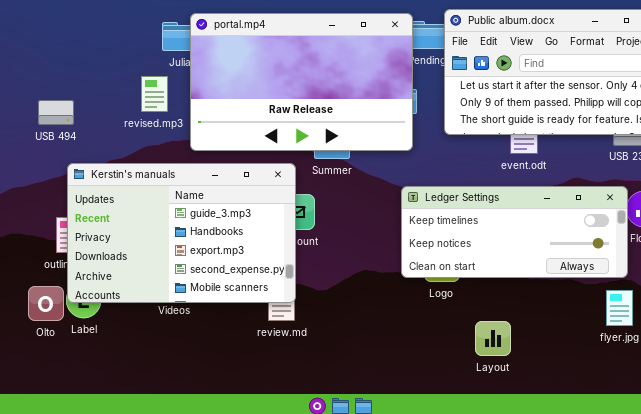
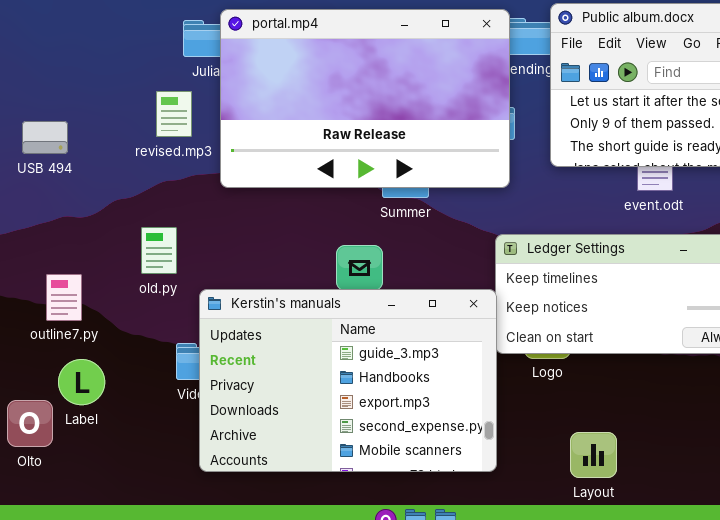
Kerstin's manuals: [67,163,296,303] -> [199,289,497,472], moved
Olto: [28,286,64,321] -> [7,400,53,447], moved
Layout: [475,321,511,356] -> [570,432,617,478], moved

